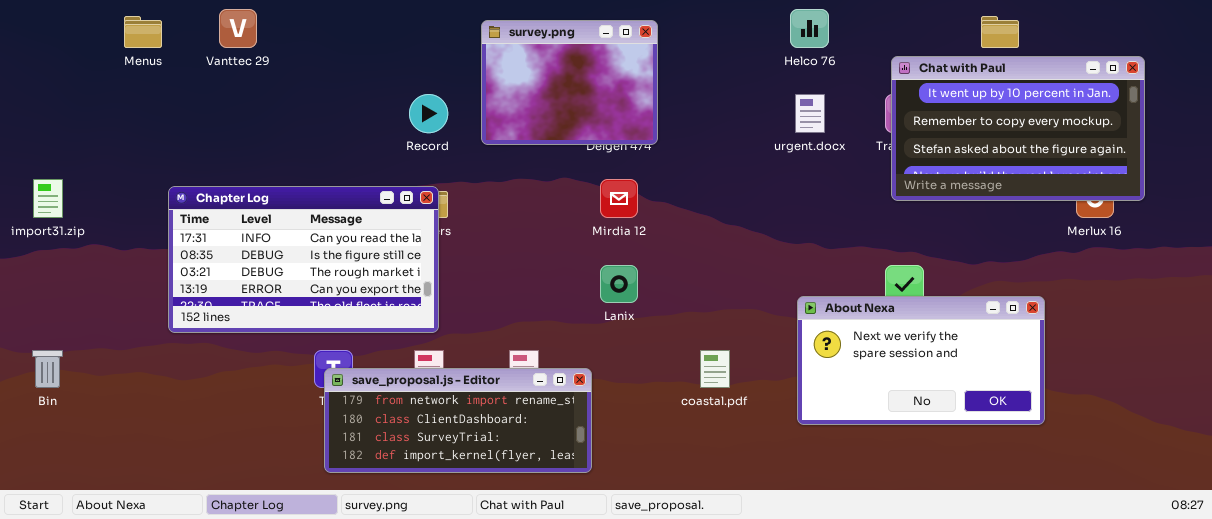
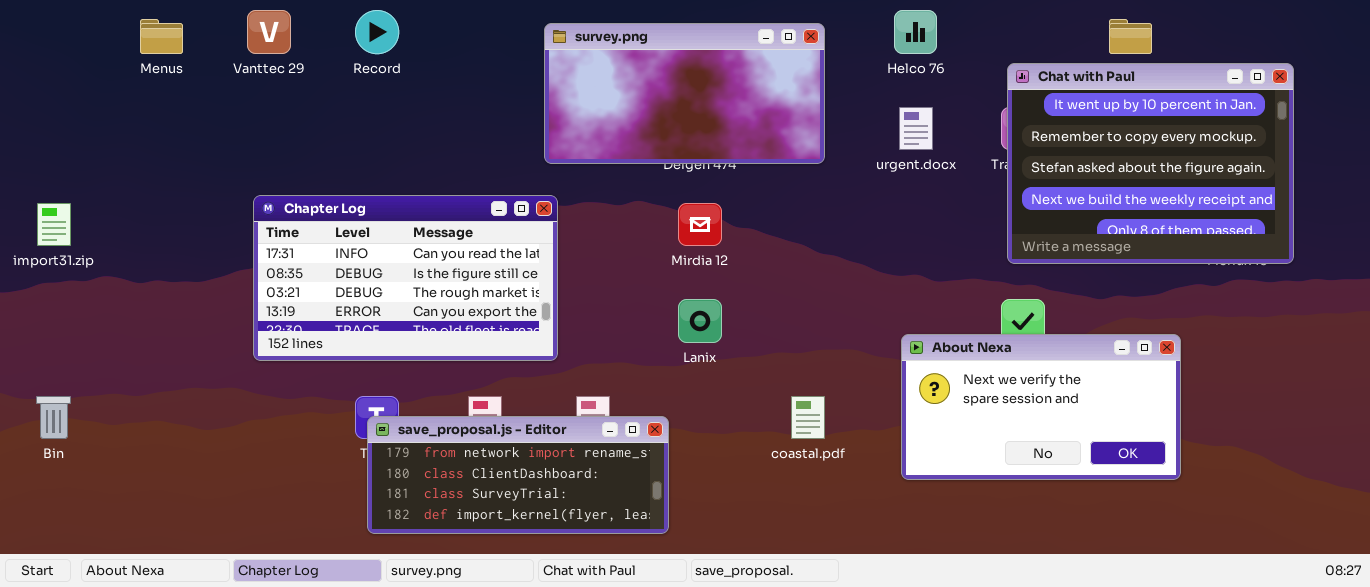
survey.png: [481,20,658,145] -> [544,23,825,164], resized
Chat with Paul: [891,56,1145,201] -> [1007,63,1294,264], resized
Record: [409,94,448,133] -> [355,10,399,54], moved
Chapter Log: [168,186,439,333] -> [253,195,558,361], moved

